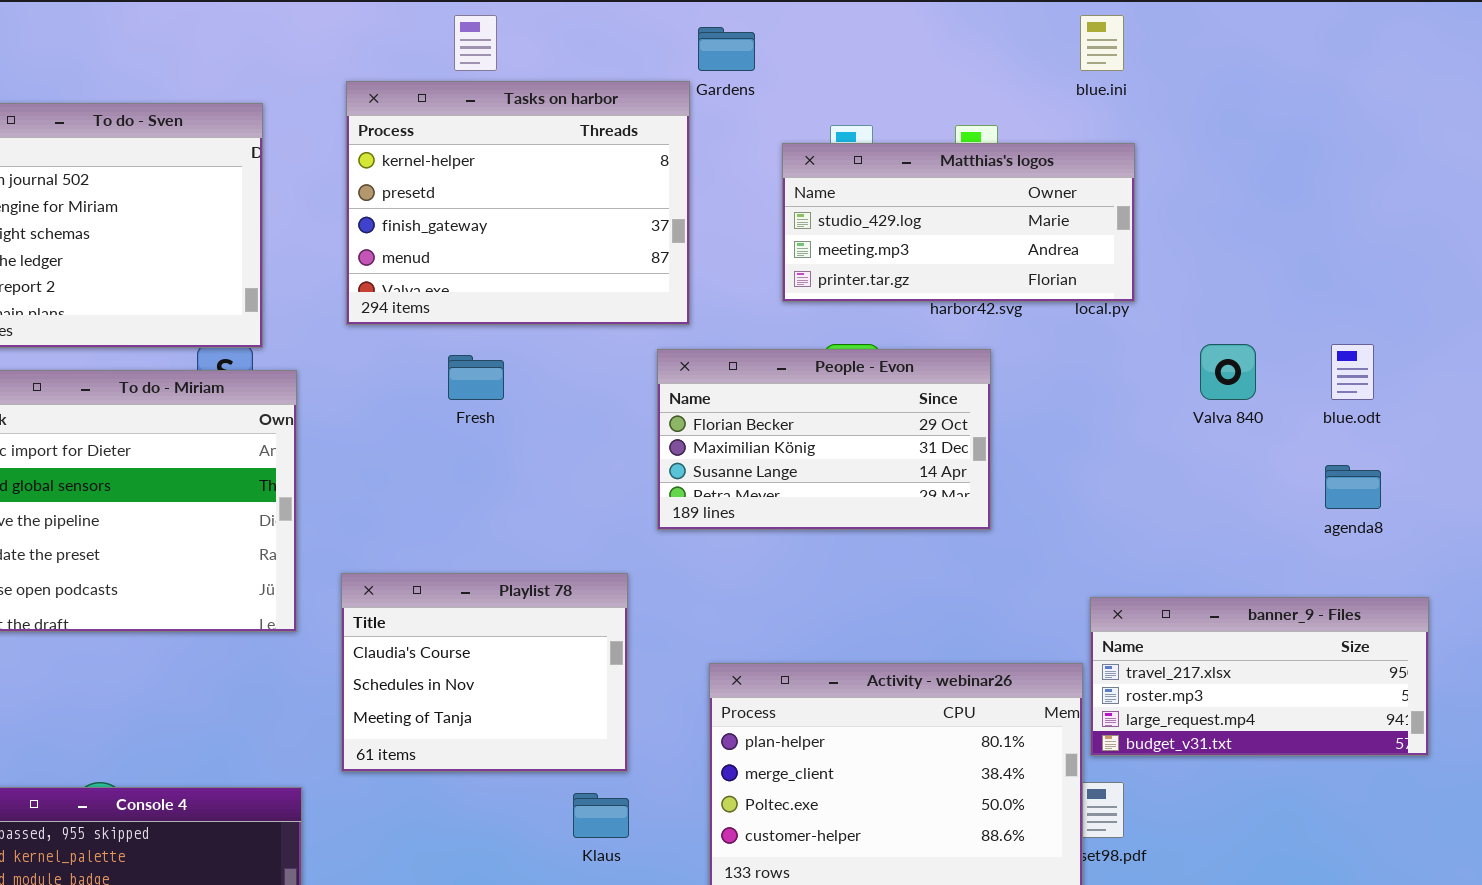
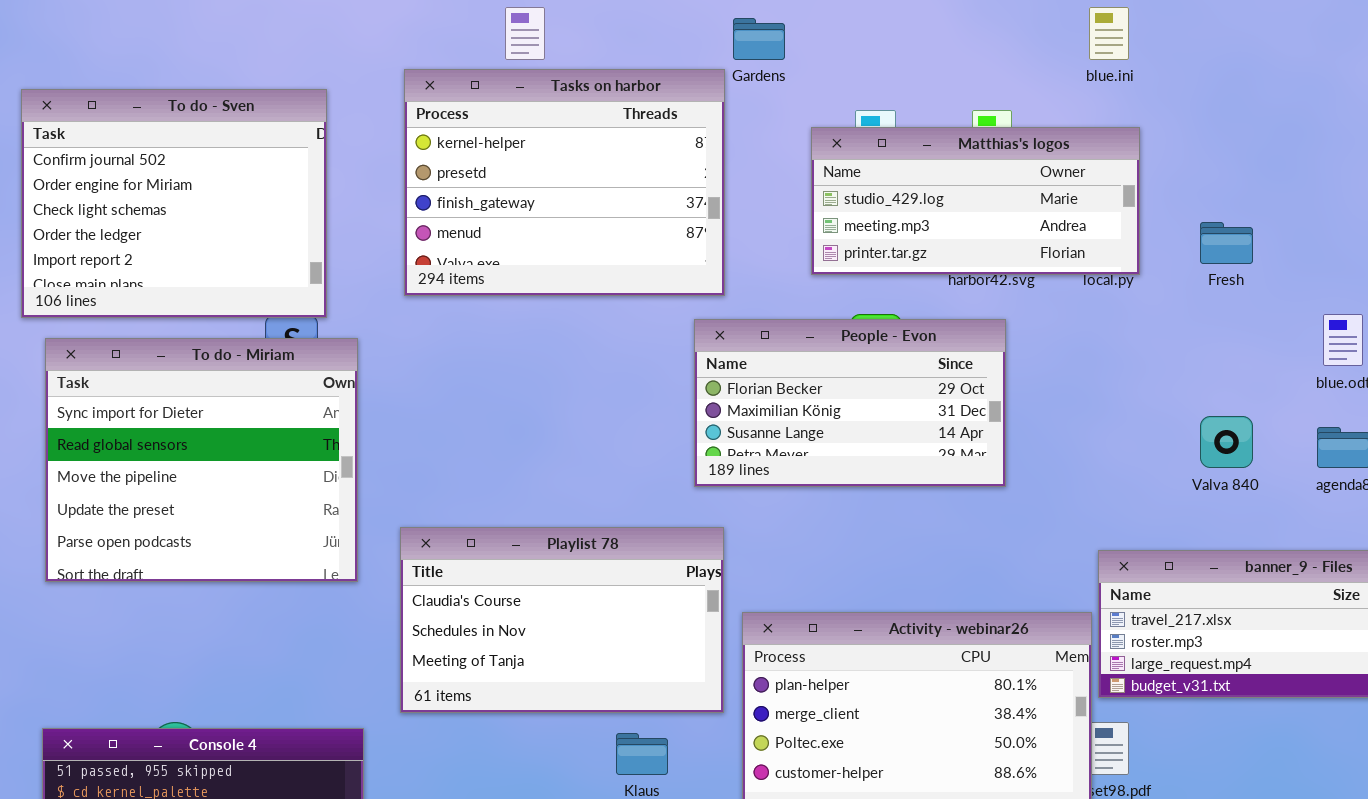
Valva 840: [1200,344,1256,400] -> [1200,416,1253,468], moved
Fresh: [448,355,504,400] -> [1200,222,1253,264], moved
Playlist 78: [341,573,628,772] -> [400,527,724,713], resized

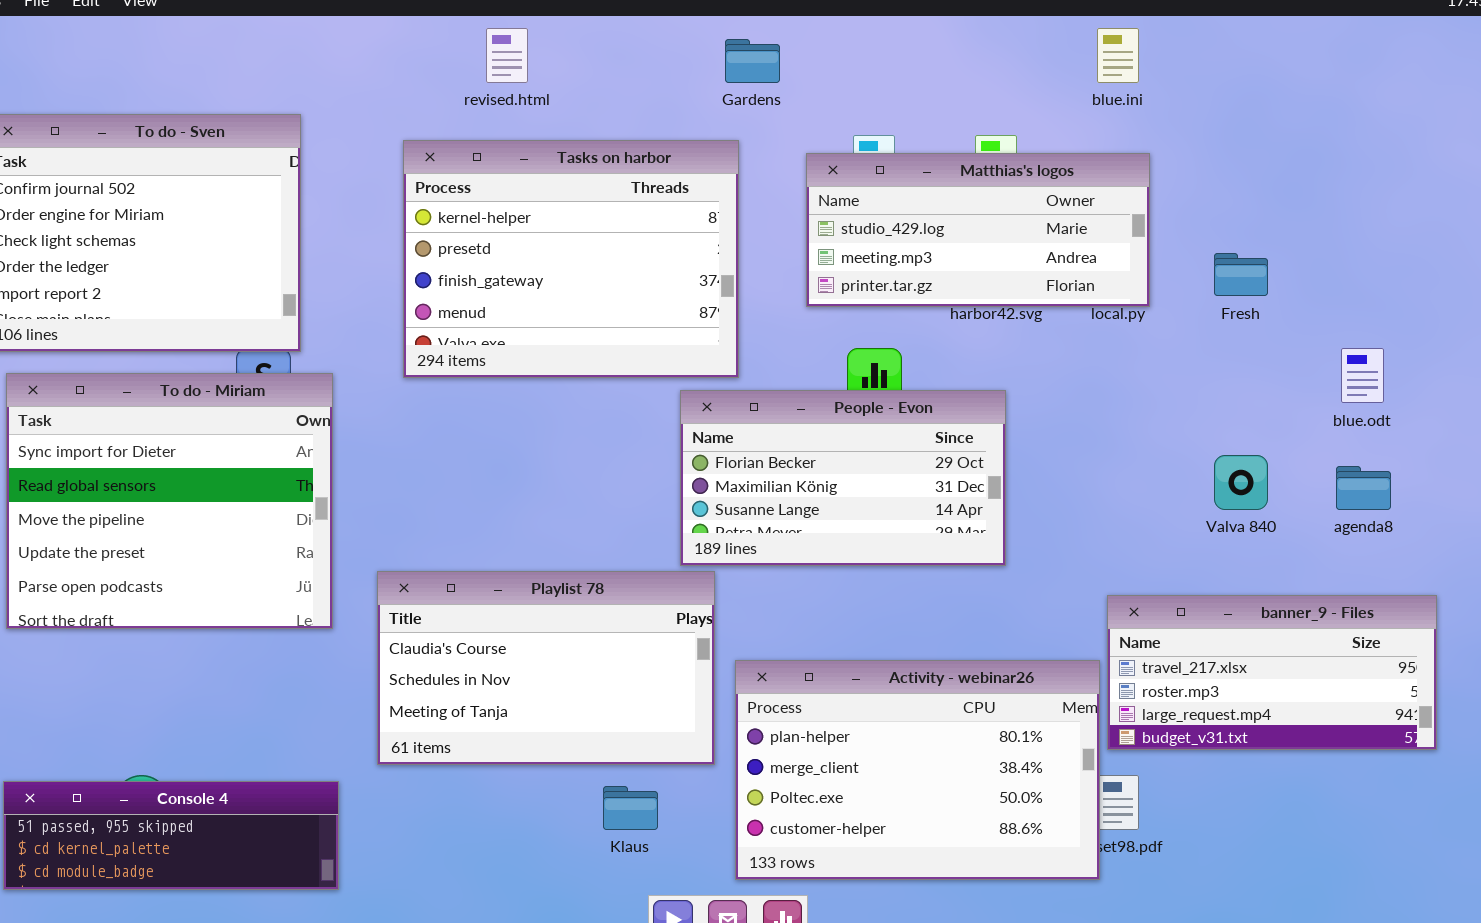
Tasks on harbor: [404,69,725,296] -> [403,140,739,378], moved
People - Evon: [694,319,1006,487] -> [680,390,1006,566], moved

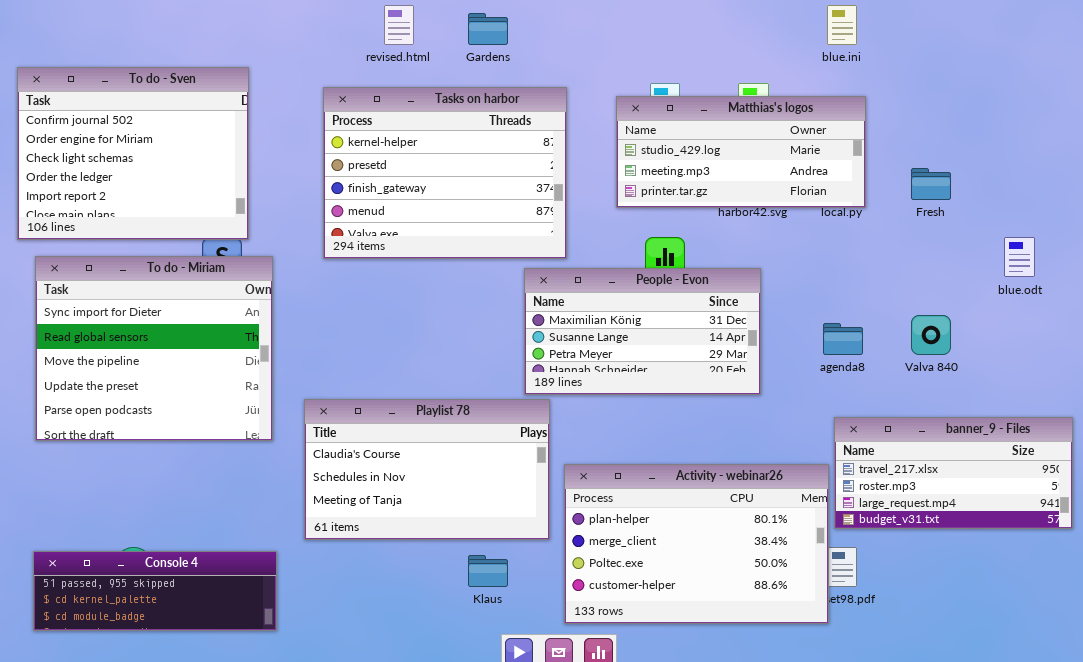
Gardens: [725,39,780,83] -> [468,13,508,45], moved
People - Evon: [680,390,1006,566] -> [524,268,761,395], scrolled down 1 row
agenda8: [1336,466,1391,510] -> [823,323,863,355], moved

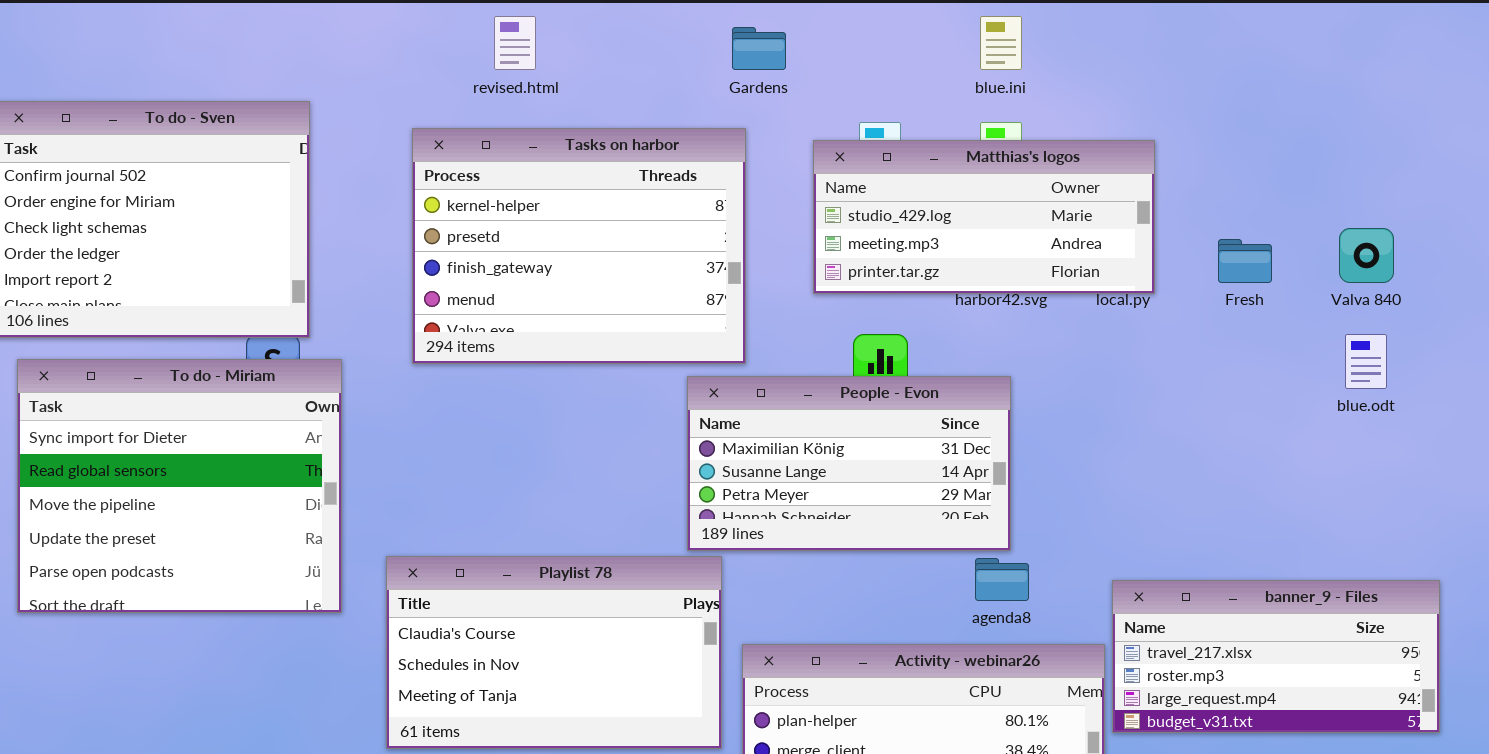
blue.ini: [827,5,857,45] -> [980,16,1022,70], moved
Gardens: [468,13,508,45] -> [732,27,786,70], moved
Valva 840: [911,315,951,355] -> [1339,228,1394,283], moved
agenda8: [823,323,863,355] -> [975,558,1029,601], moved

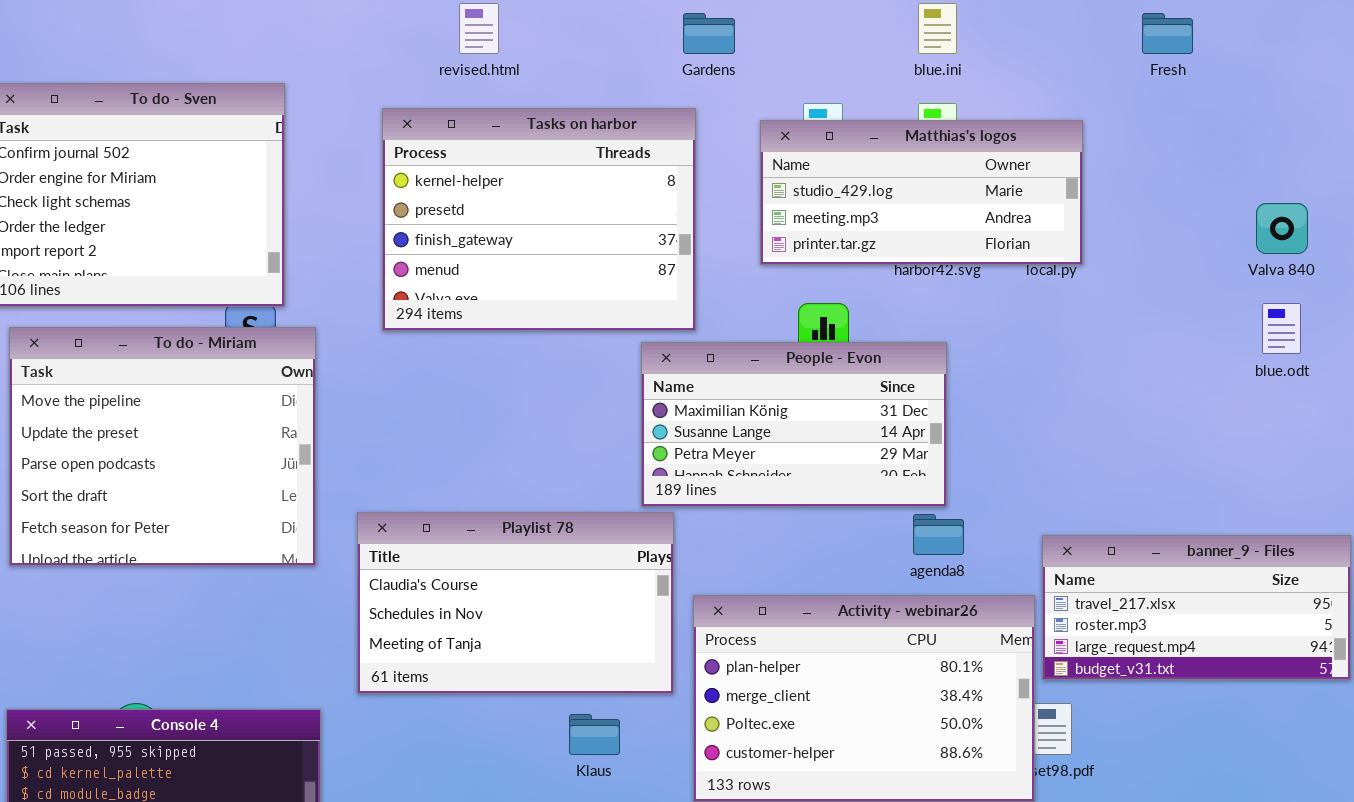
Fresh: [1218,239,1272,283] -> [1142,13,1193,54], moved
To do - Miriam: [17,359,342,613] -> [9,327,316,566], scrolled down 2 rows

